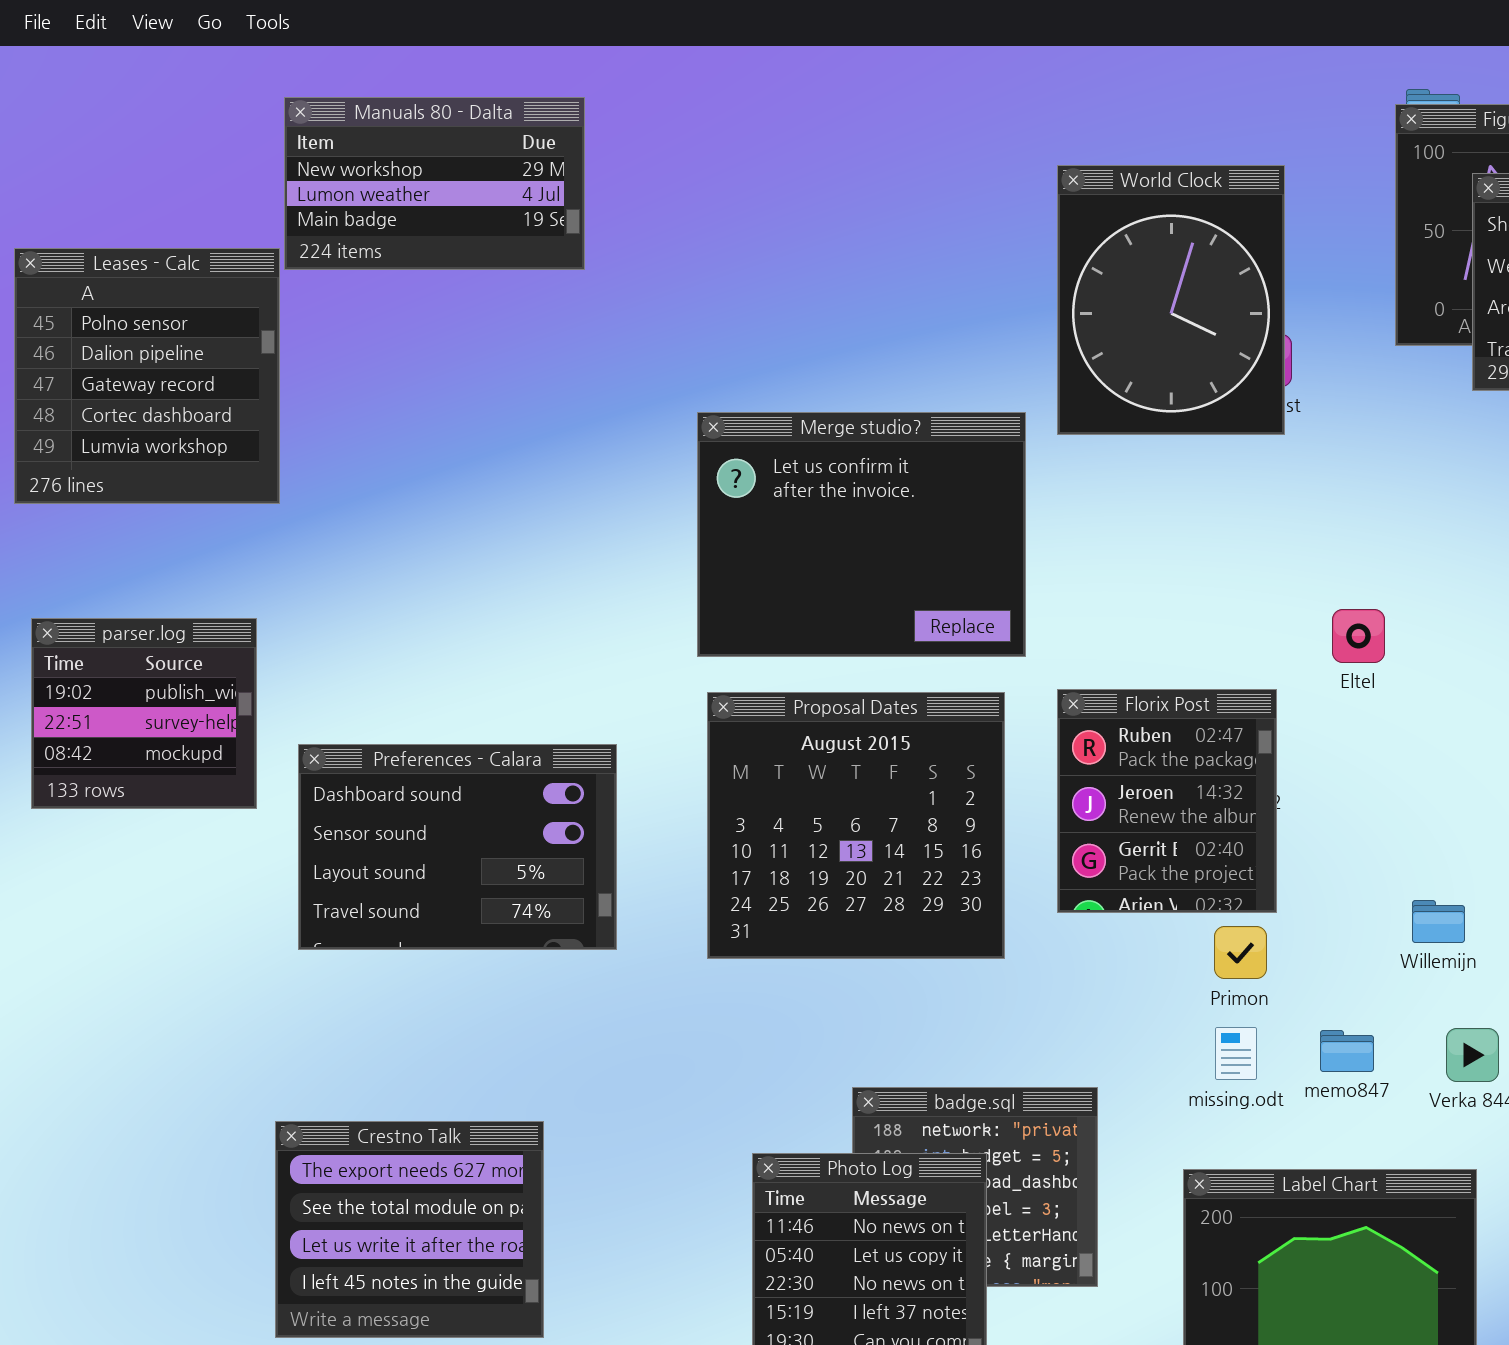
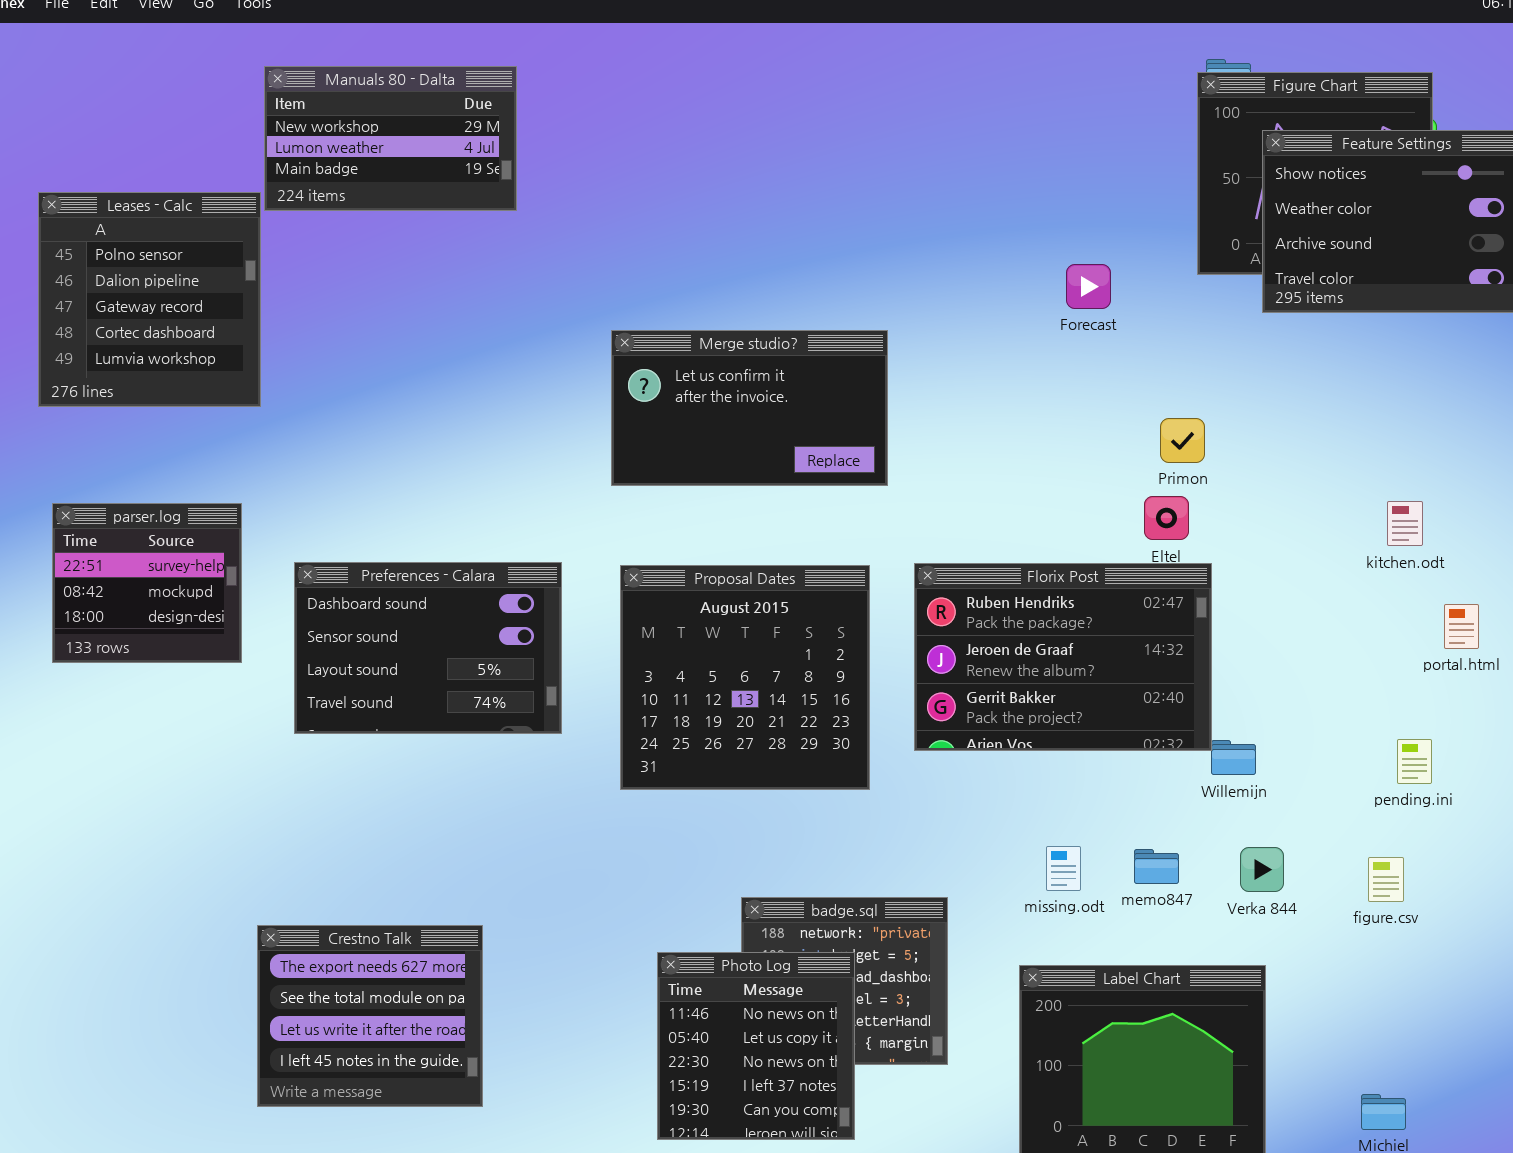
World Clock: [1057,165,1285,435] -> none, closed
Merge studio?: [697,412,1026,657] -> [611,330,888,486], resized
parser.log: [31,618,257,809] -> [52,503,242,663], scrolled down 1 row
Florix Post: [1057,689,1277,913] -> [914,563,1212,751], resized
Preferences - Calara: [298,744,617,950] -> [294,562,562,734], moved
Primon: [1214,926,1267,979] -> [1160,418,1205,463], moved

